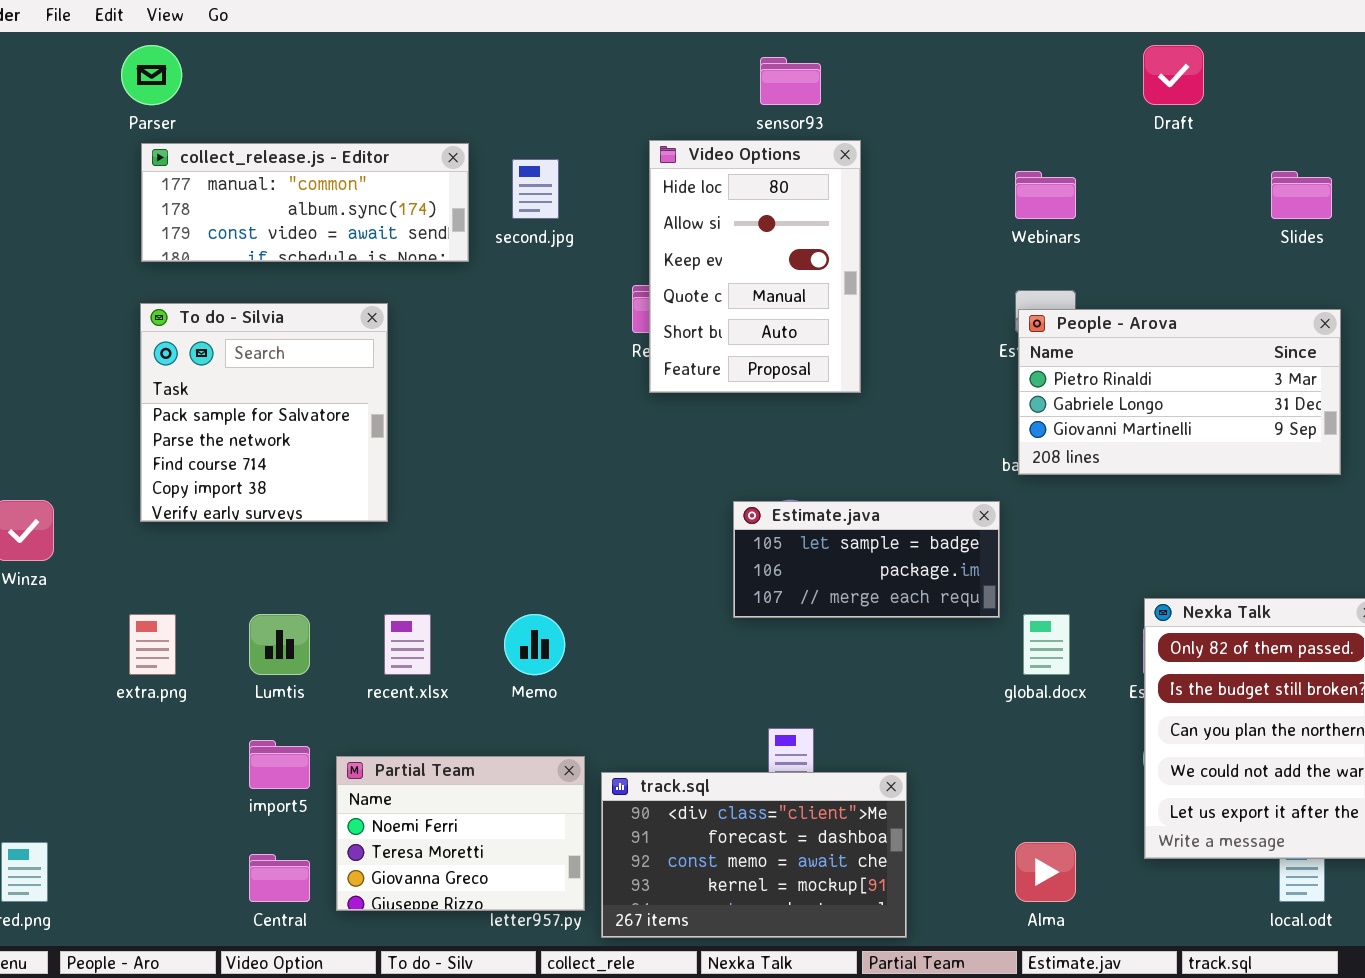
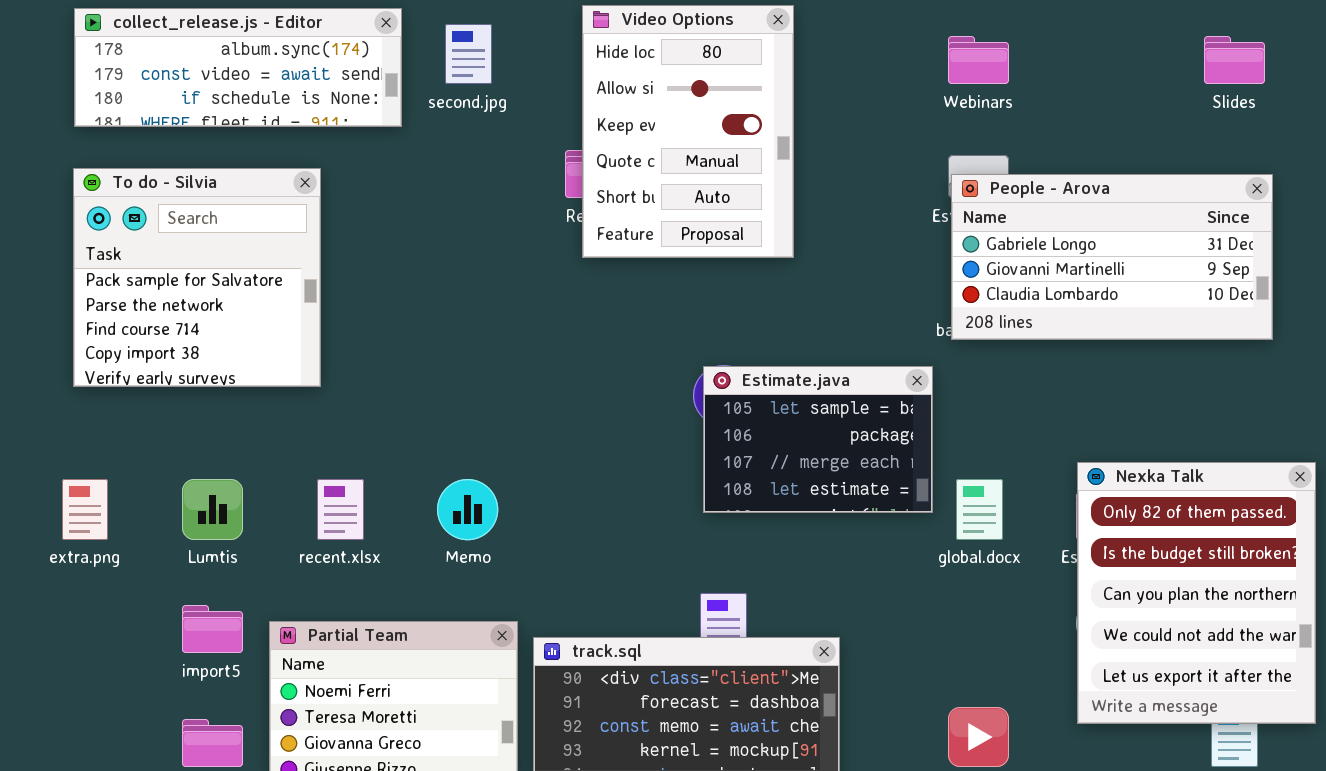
collect_release.js - Editor: [141,143,469,262] -> [74,8,402,127], scrolled down 1 row
People - Arova: [1018,309,1341,475] -> [951,174,1273,340], scrolled down 1 row
Estimate.java: [733,501,1000,618] -> [703,366,933,513], resized

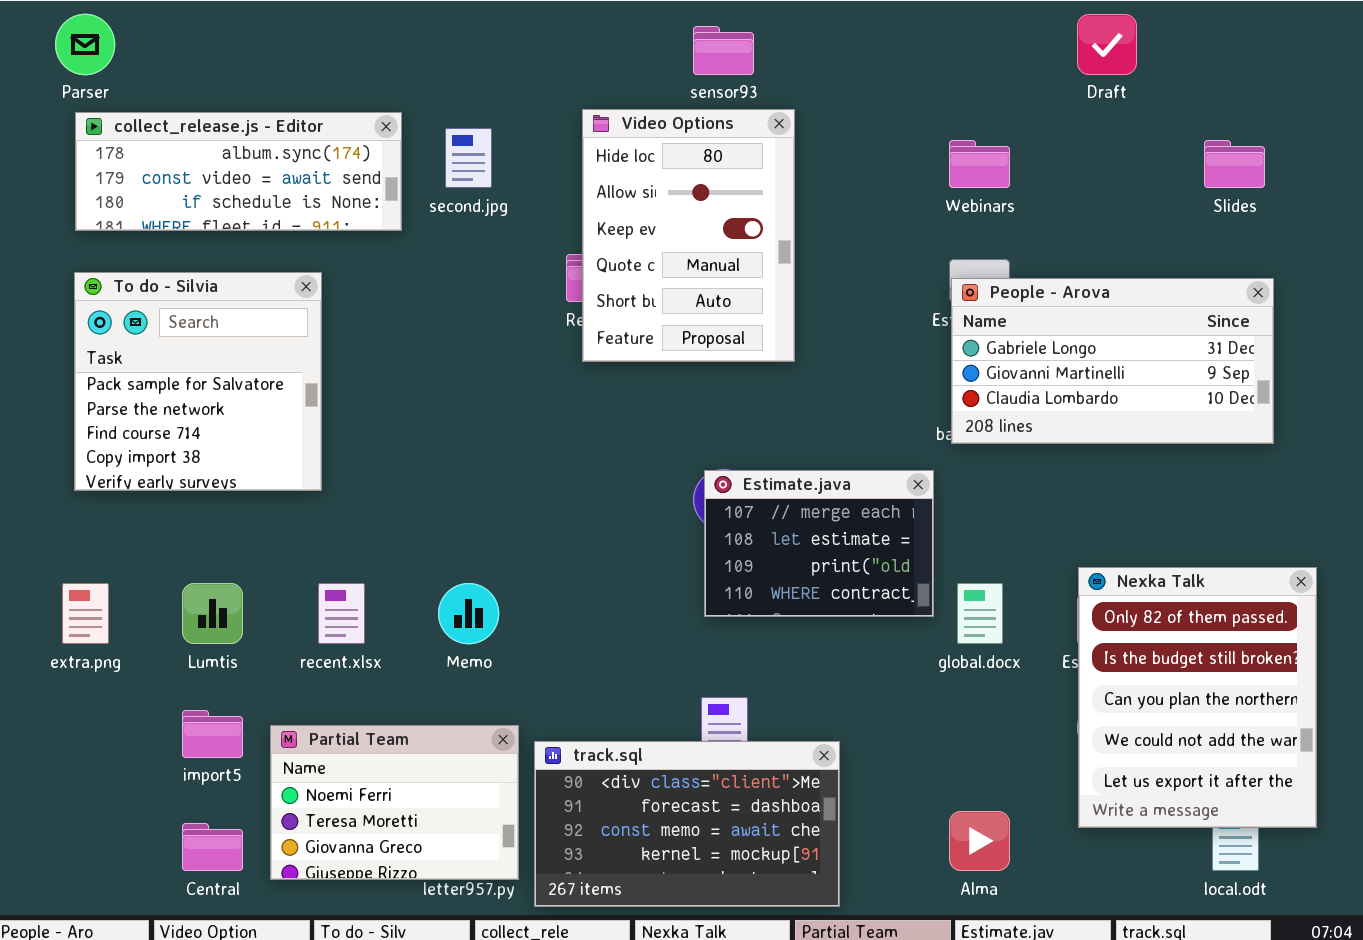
Estimate.java: [703,366,933,513] -> [704,470,934,617], scrolled down 2 rows

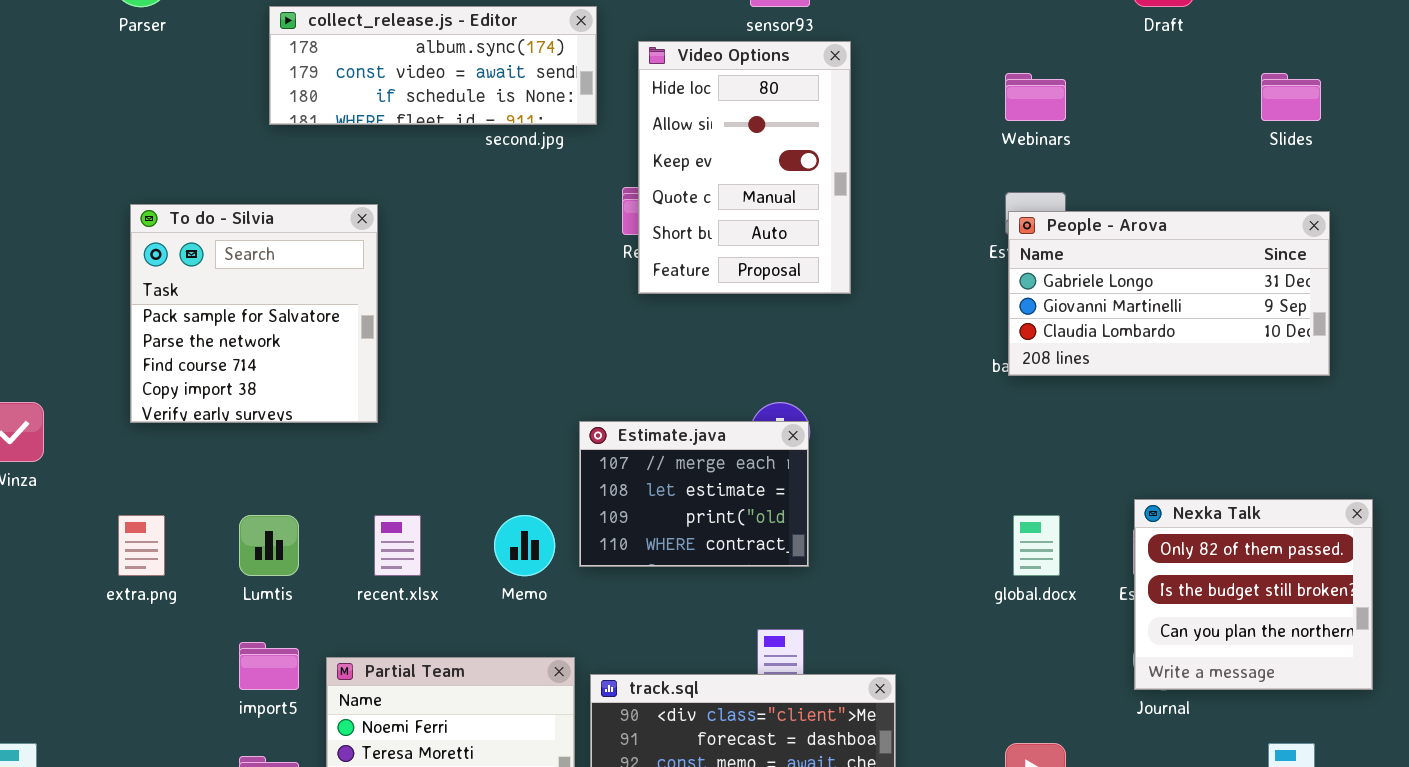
collect_release.js - Editor: [75,112,402,231] -> [269,6,597,125], moved
Estimate.java: [704,470,934,617] -> [579,421,809,567], moved
Nexka Talk: [1078,567,1317,828] -> [1134,499,1373,690], resized

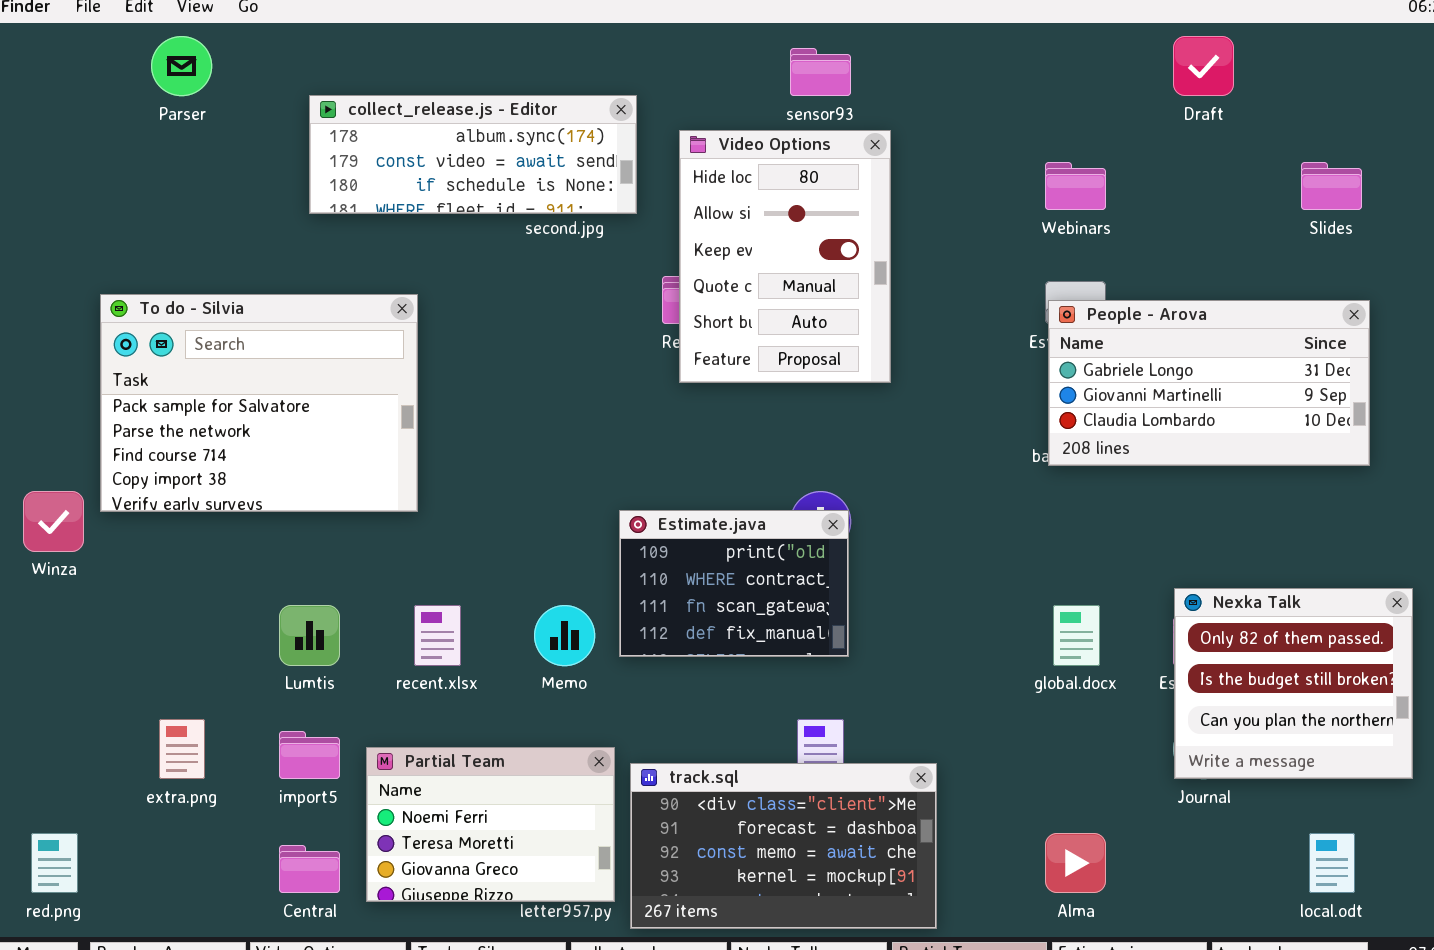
To do - Silvia: [130,204,378,423] -> [100,294,418,512], resized
Estimate.java: [579,421,809,567] -> [619,510,849,657], scrolled down 2 rows
extra.png: [118,515,165,576] -> [159,719,205,779], moved

